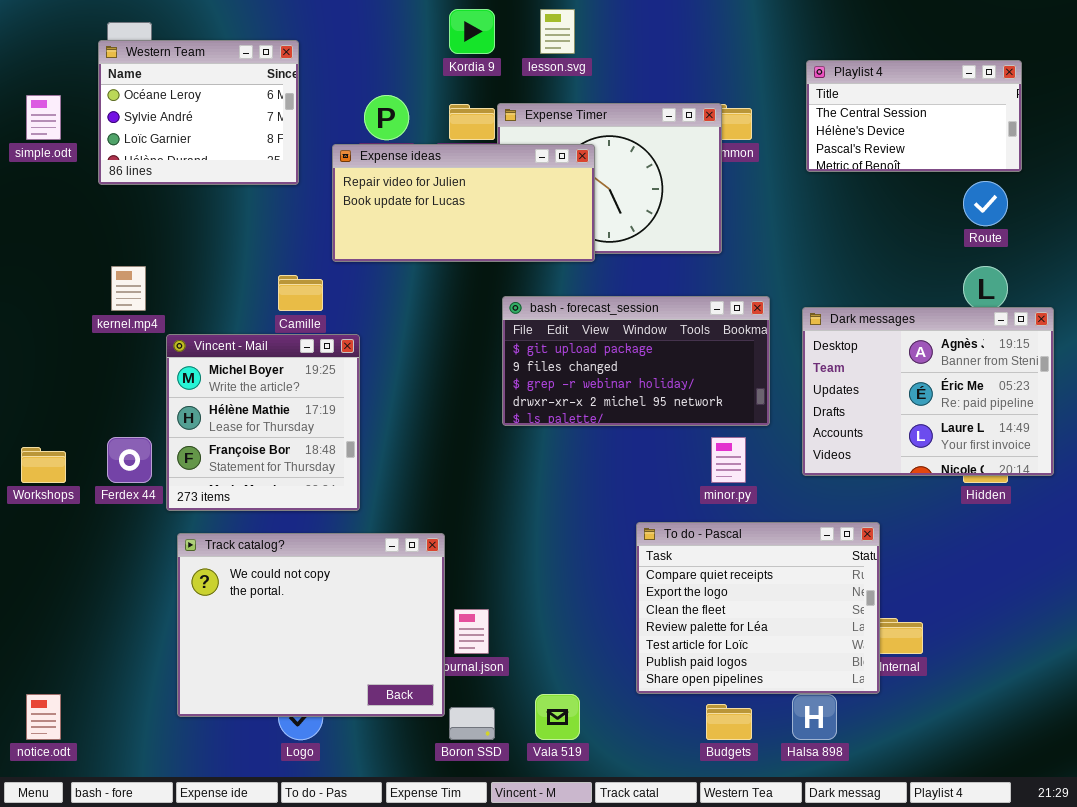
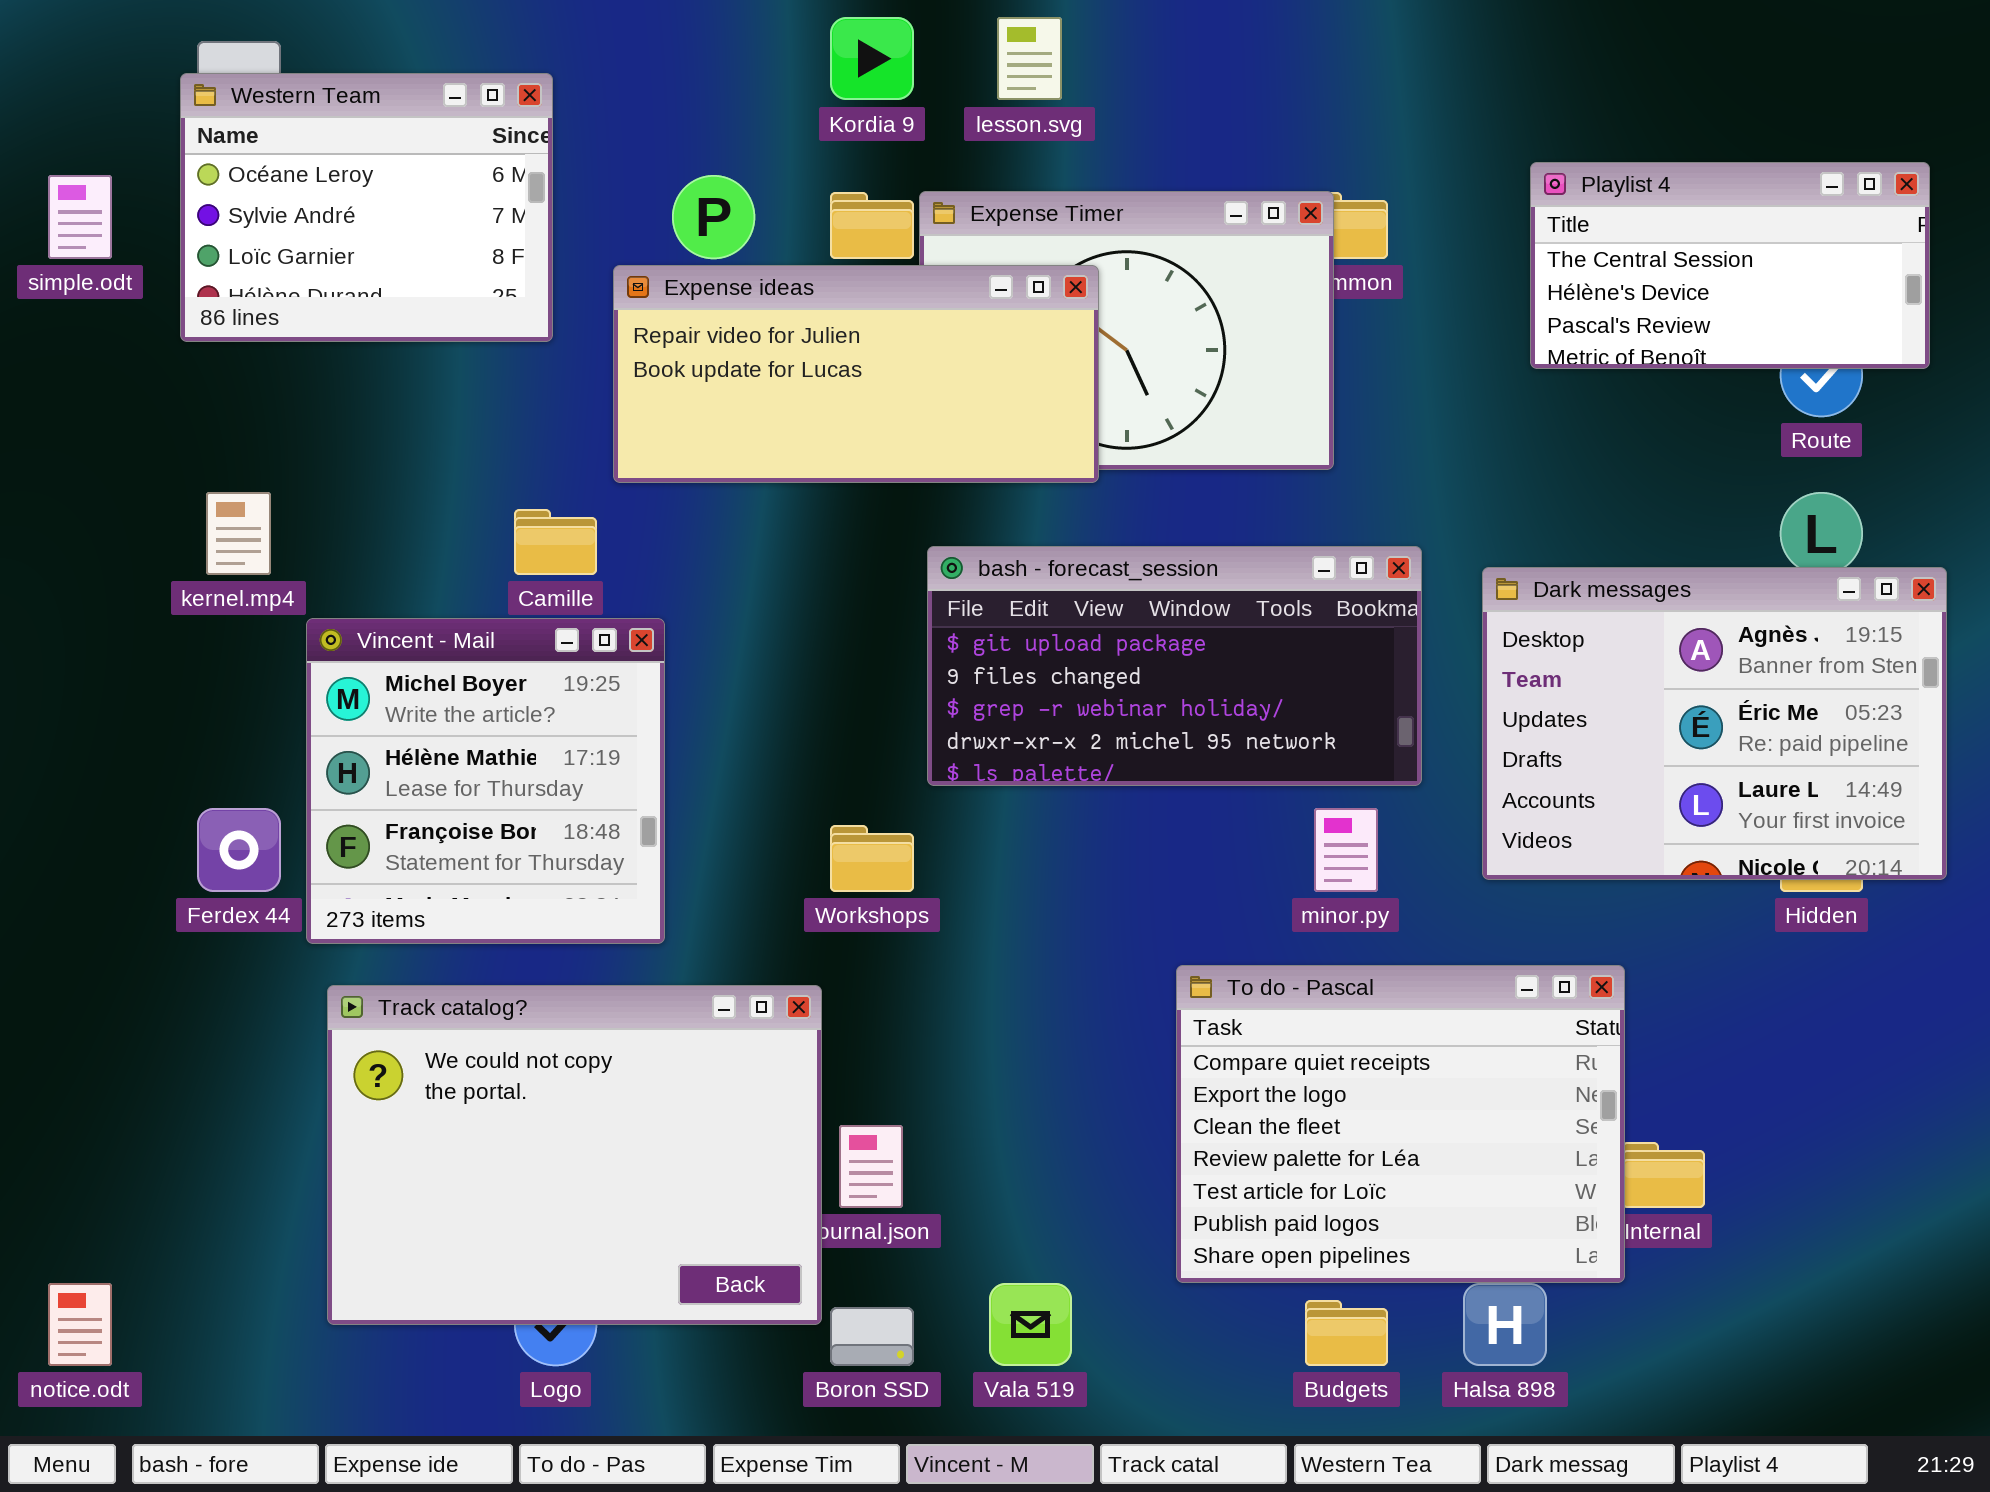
Playlist 4: [806,60,1022,172] -> [1530,162,1930,369], moved
Workshops: [21,447,66,483] -> [830,825,914,892], moved

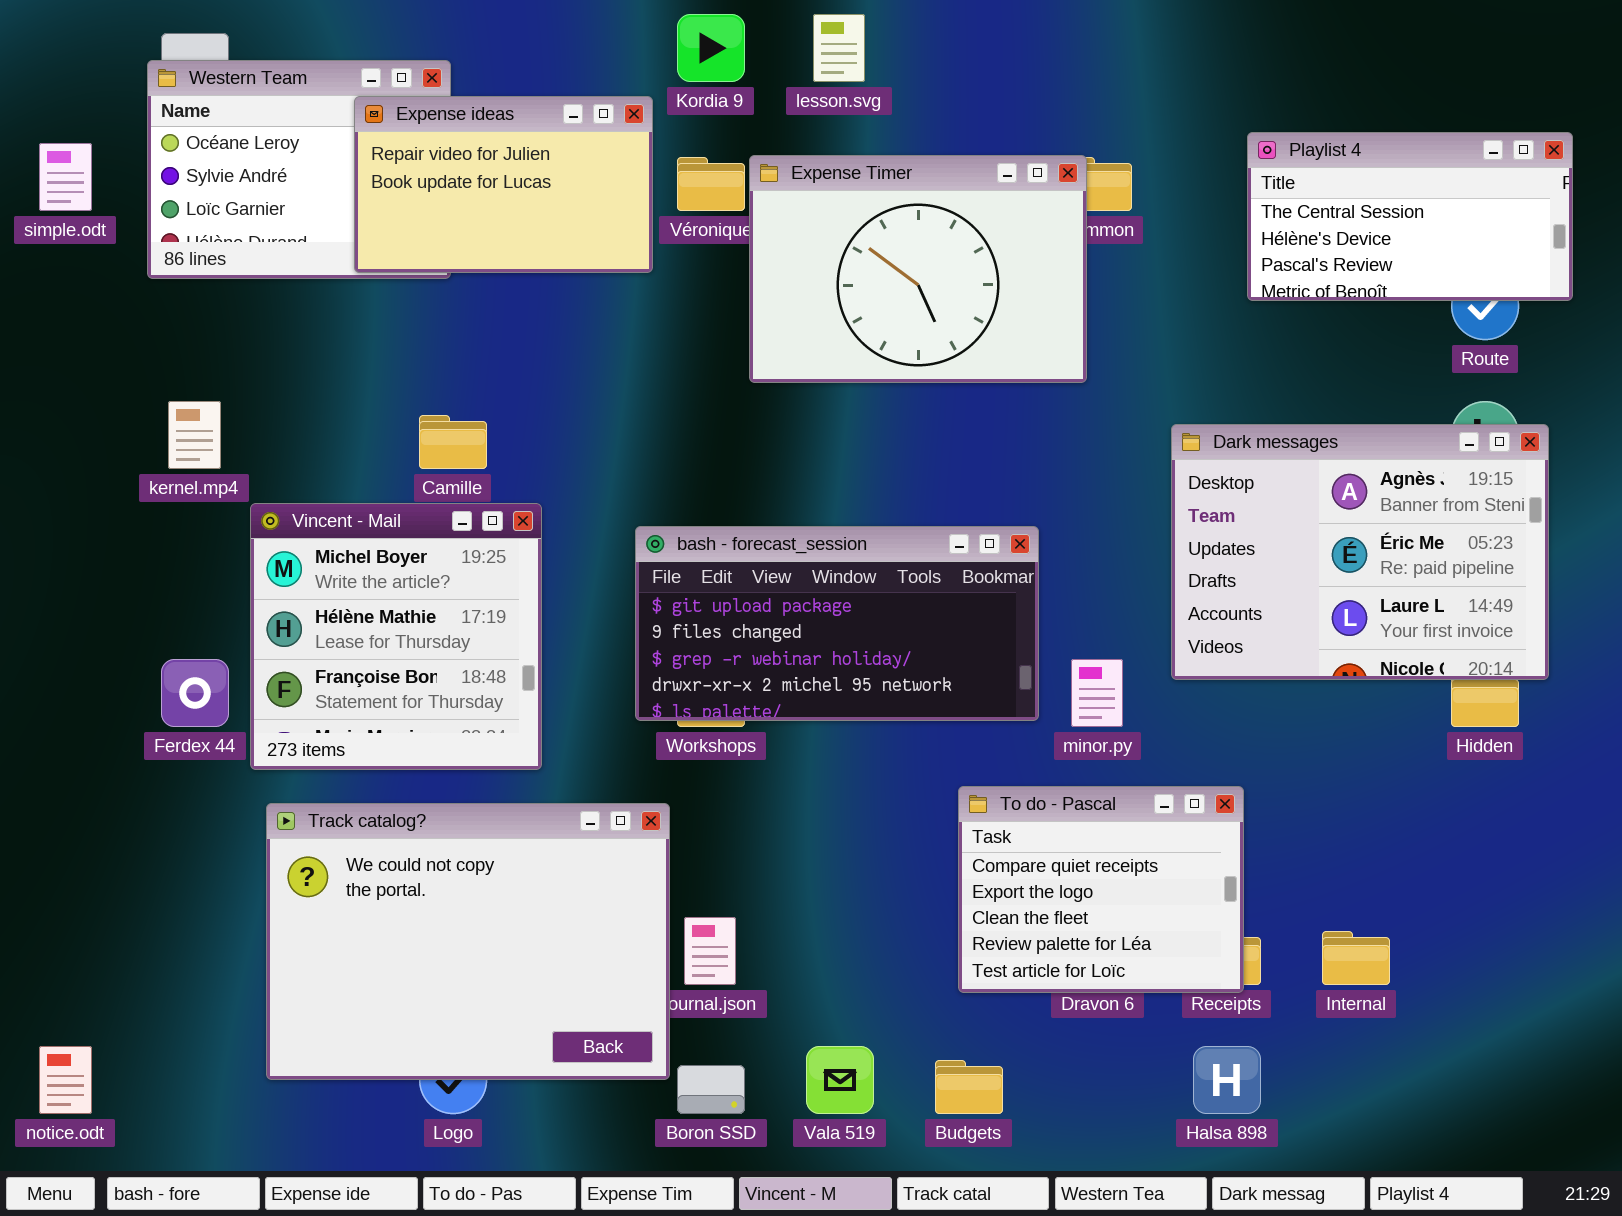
Expense ideas: [613,265,1099,483] -> [354,96,653,273], moved, resized
bash - forecast_session: [927,546,1422,786] -> [635,526,1039,721], moved
Dark messages: [1482,567,1947,880] -> [1171,424,1549,680], moved
To do - Pascal: [1176,965,1625,1283] -> [958,786,1244,993], resized
Budgets: [1305,1300,1388,1366] -> [935,1060,1003,1114], moved

